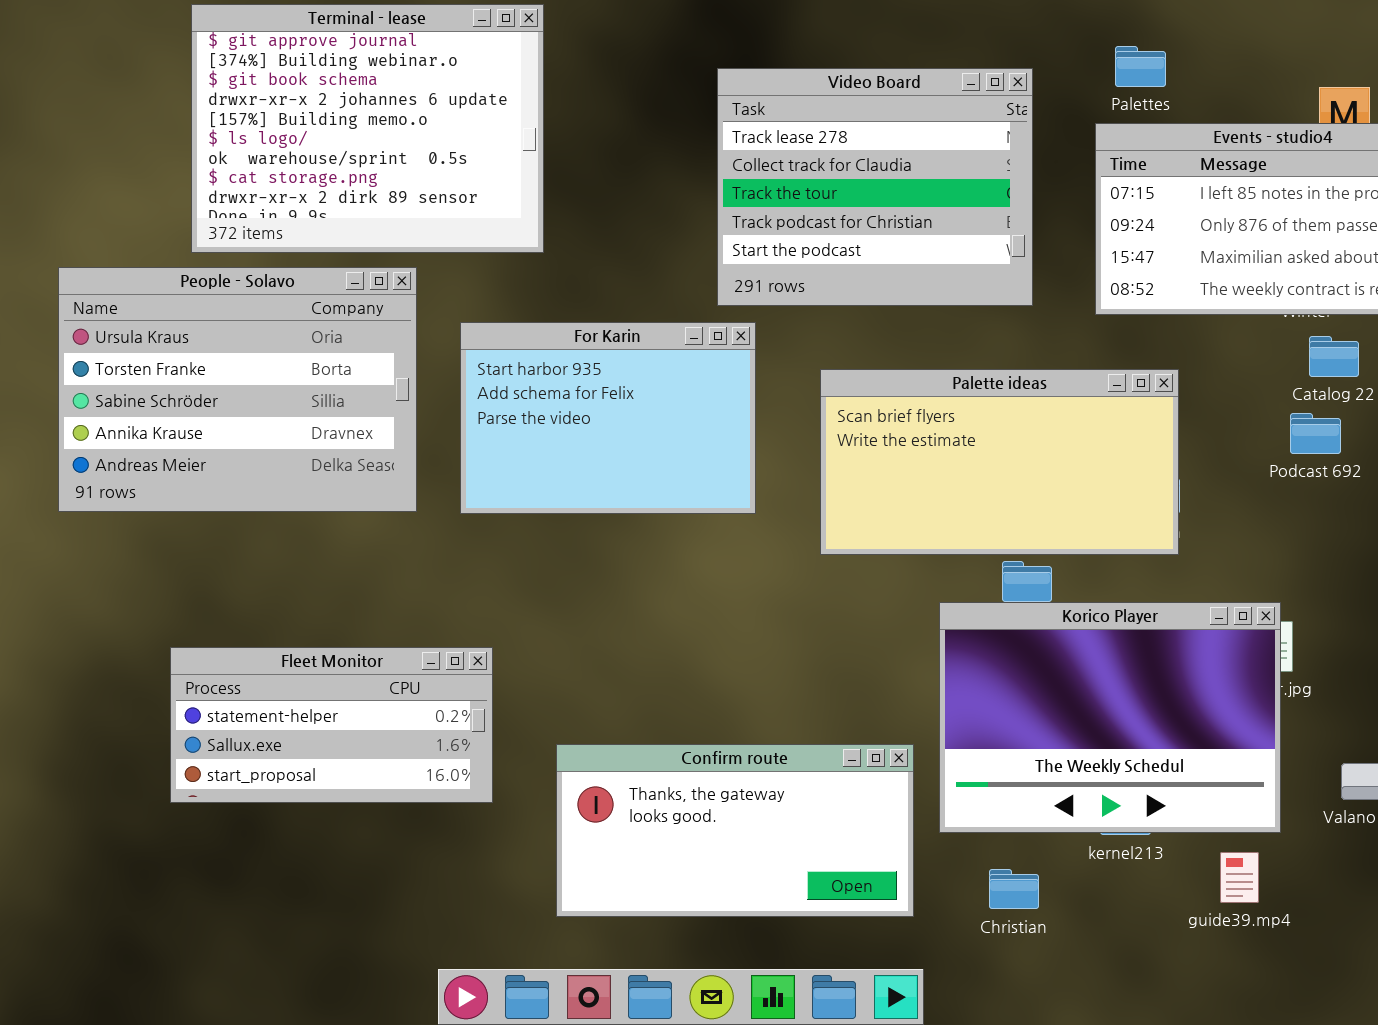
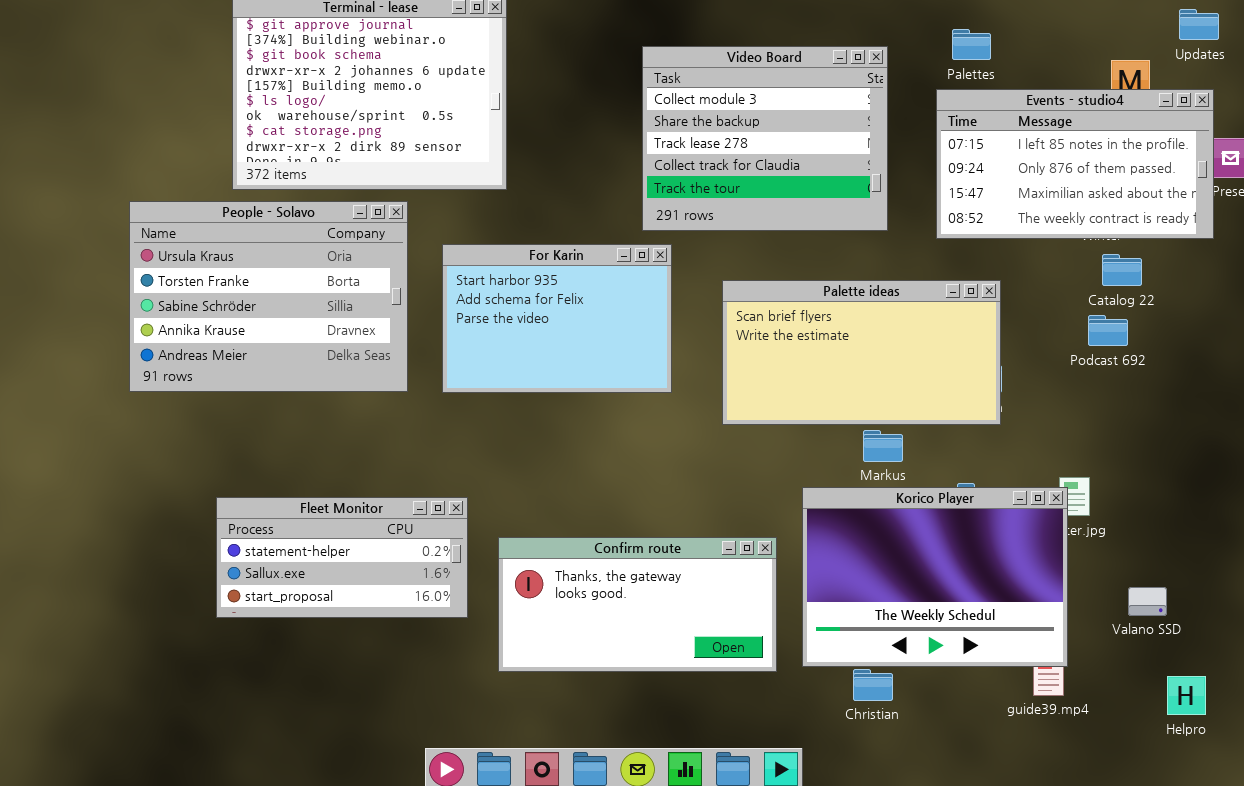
Video Board: [717,68,1033,306] -> [642,46,888,231], scrolled up 2 rows
Korico Player: [939,602,1281,833] -> [802,487,1068,667], moved
Confirm route: [556,744,914,917] -> [498,537,777,672], moved

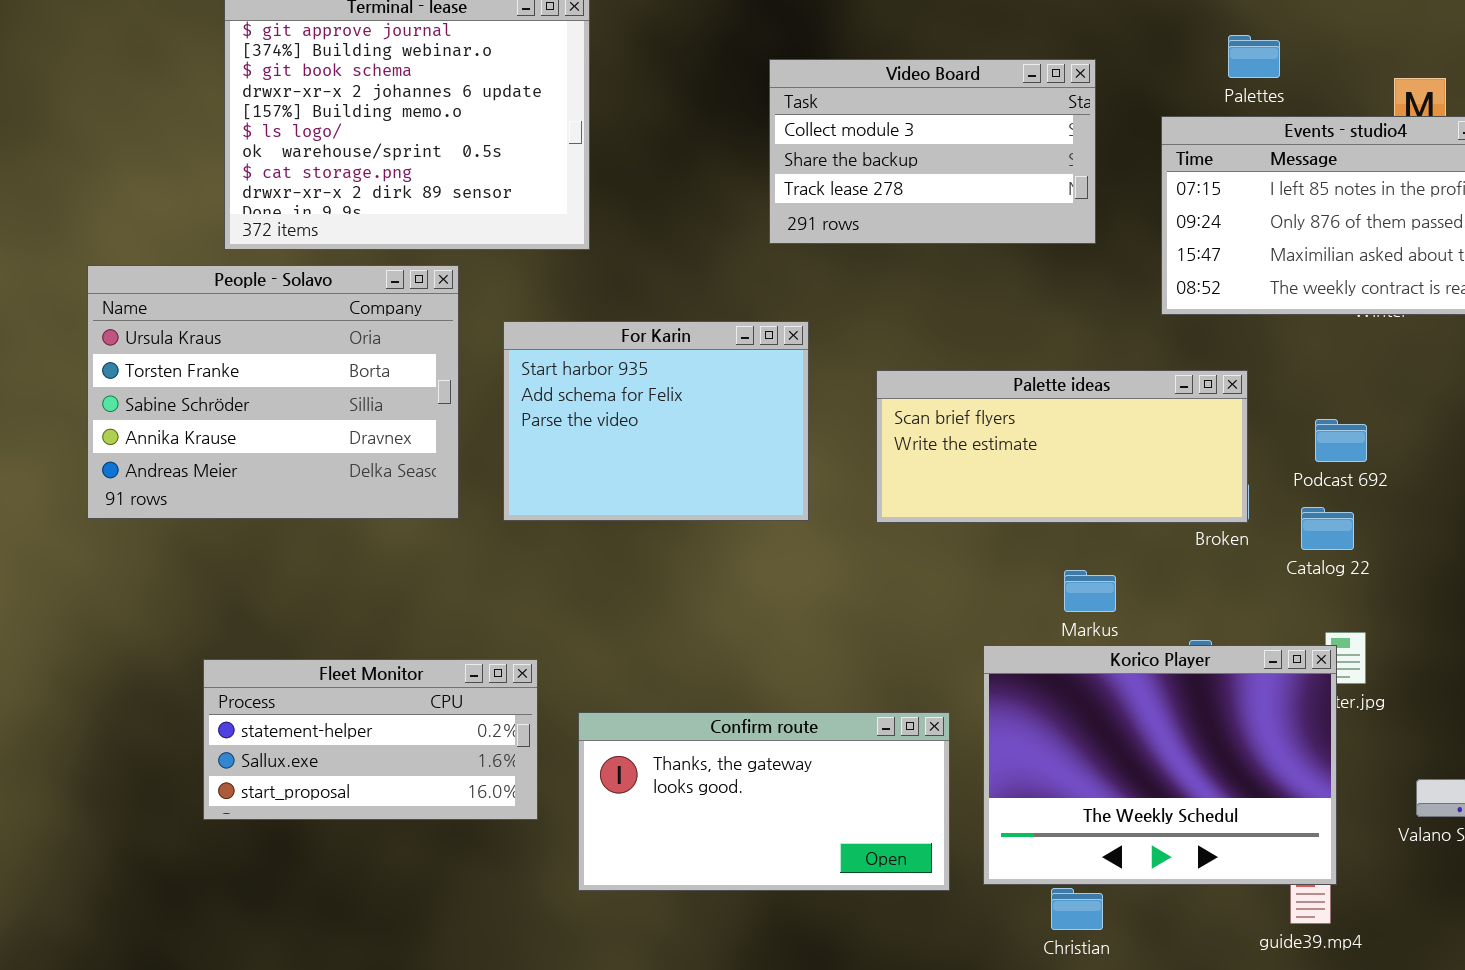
Palettes: [952,29,991,60] -> [1228,35,1280,78], moved
Video Board: [642,46,888,231] -> [769,59,1096,244], resized
Catalog 22: [1102,254,1142,286] -> [1301,507,1354,550], moved
Palette ideas: [722,280,1001,425] -> [876,370,1248,523], resized
Podcast 692: [1088,315,1128,346] -> [1315,419,1367,462], moved

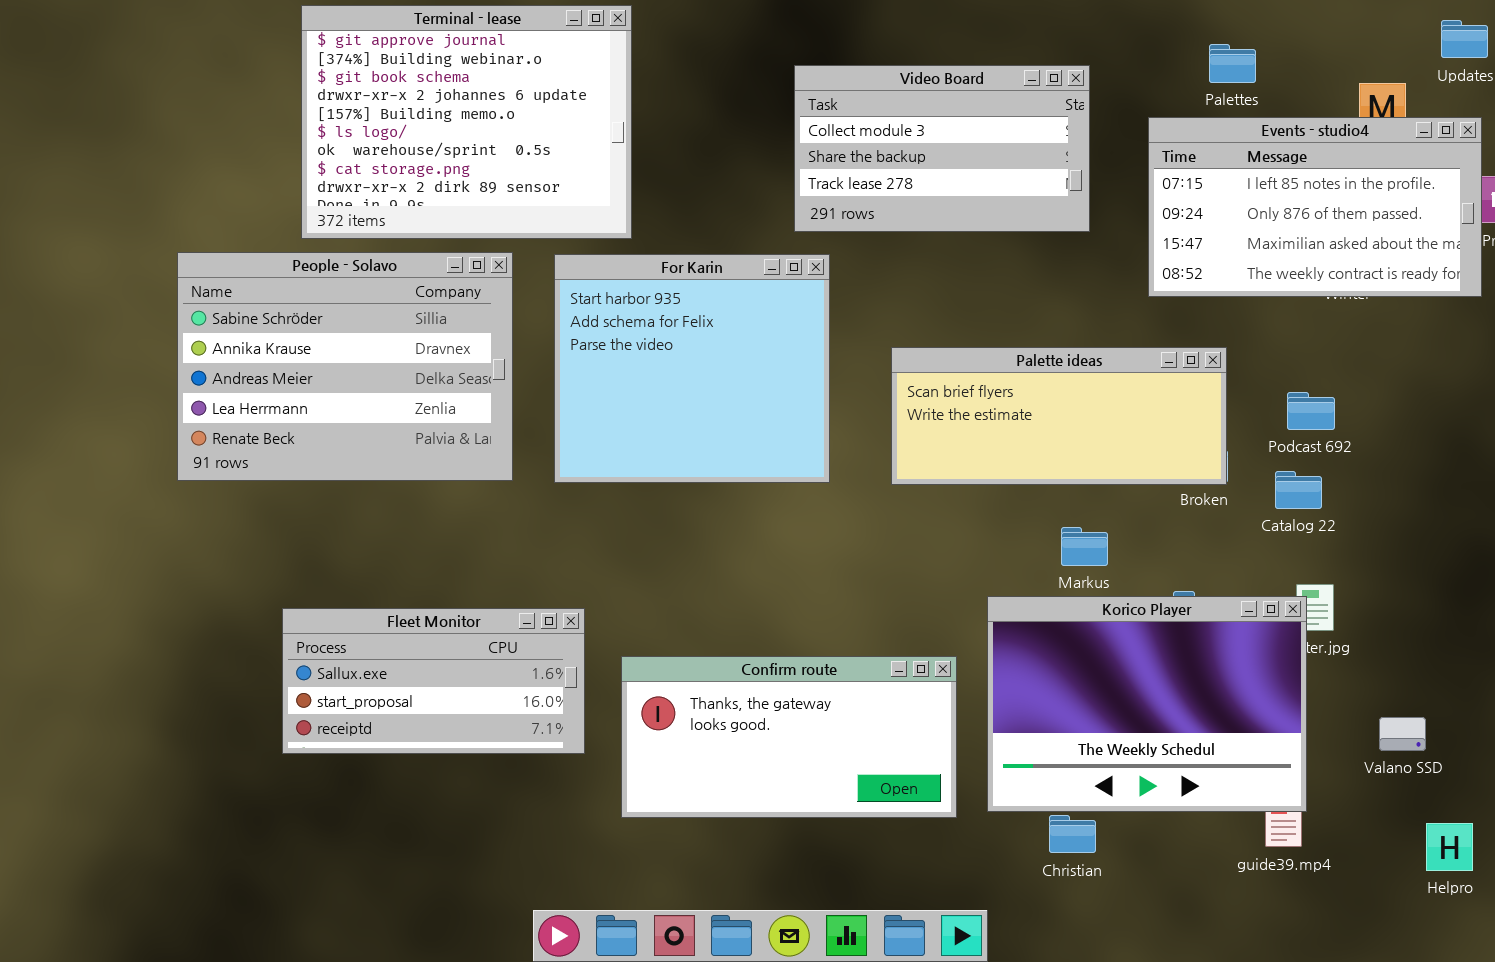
People - Solavo: [87,265,459,519] -> [177,252,513,481], scrolled down 2 rows
For Karin: [503,321,809,521] -> [554,254,830,483], resized
Fleet Monitor: [203,659,538,820] -> [282,608,585,754], scrolled down 1 row

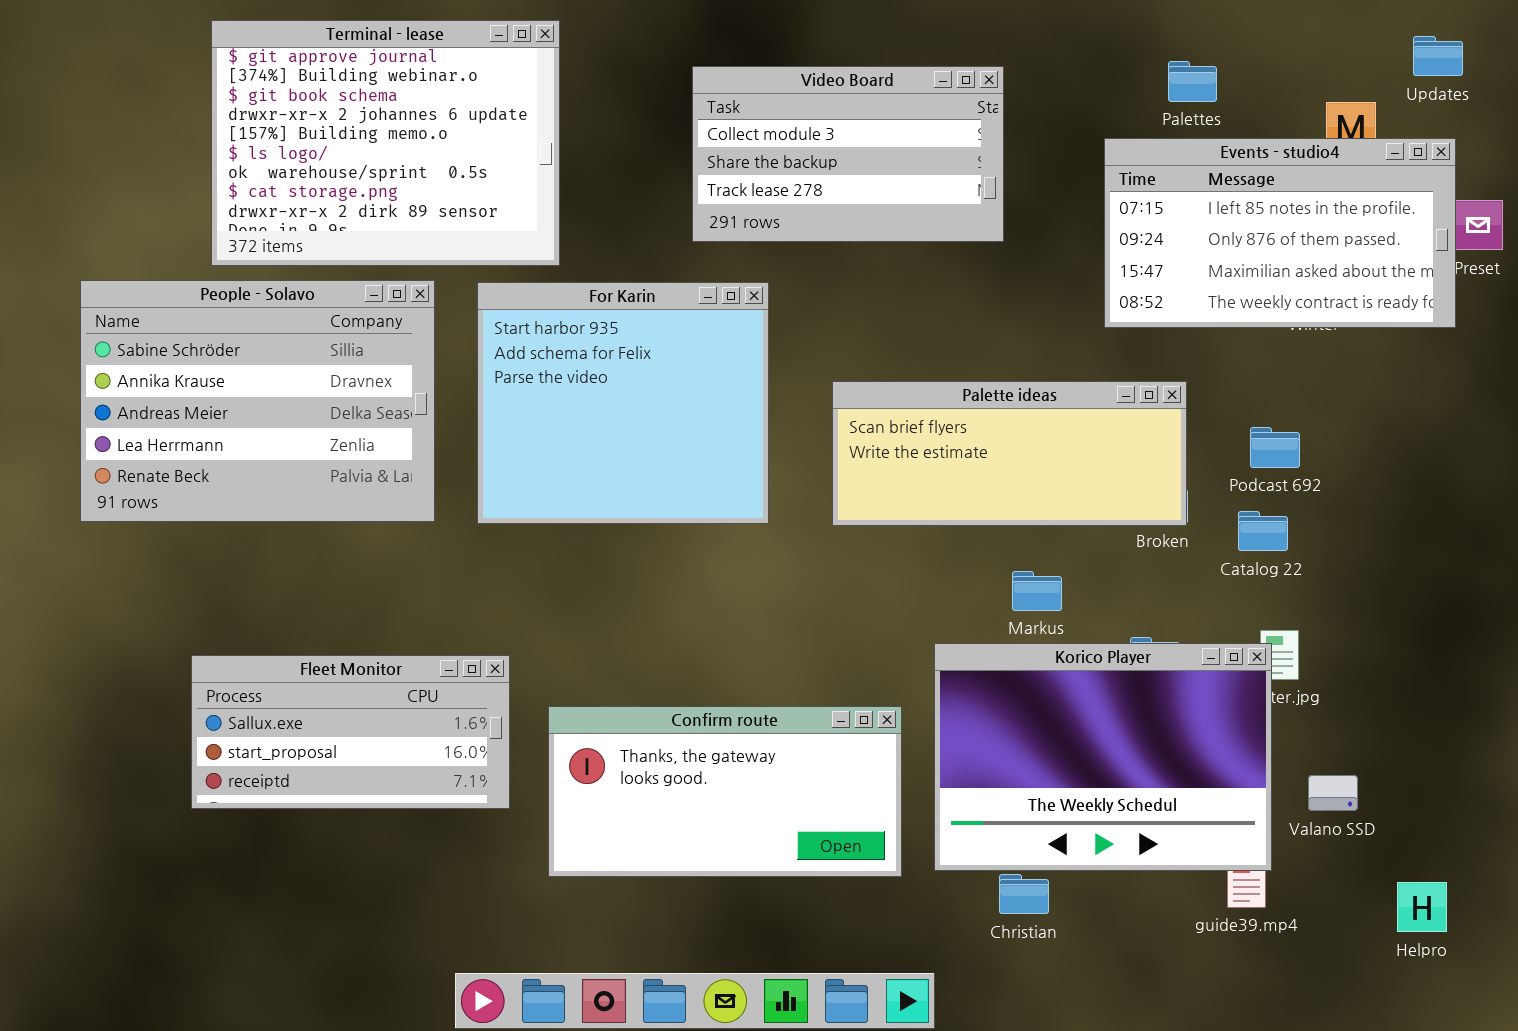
Video Board: [794,65,1090,232] -> [692,66,1004,242], moved
Valano SSD: [1379,717,1426,751] -> [1308,775,1358,811], moved

